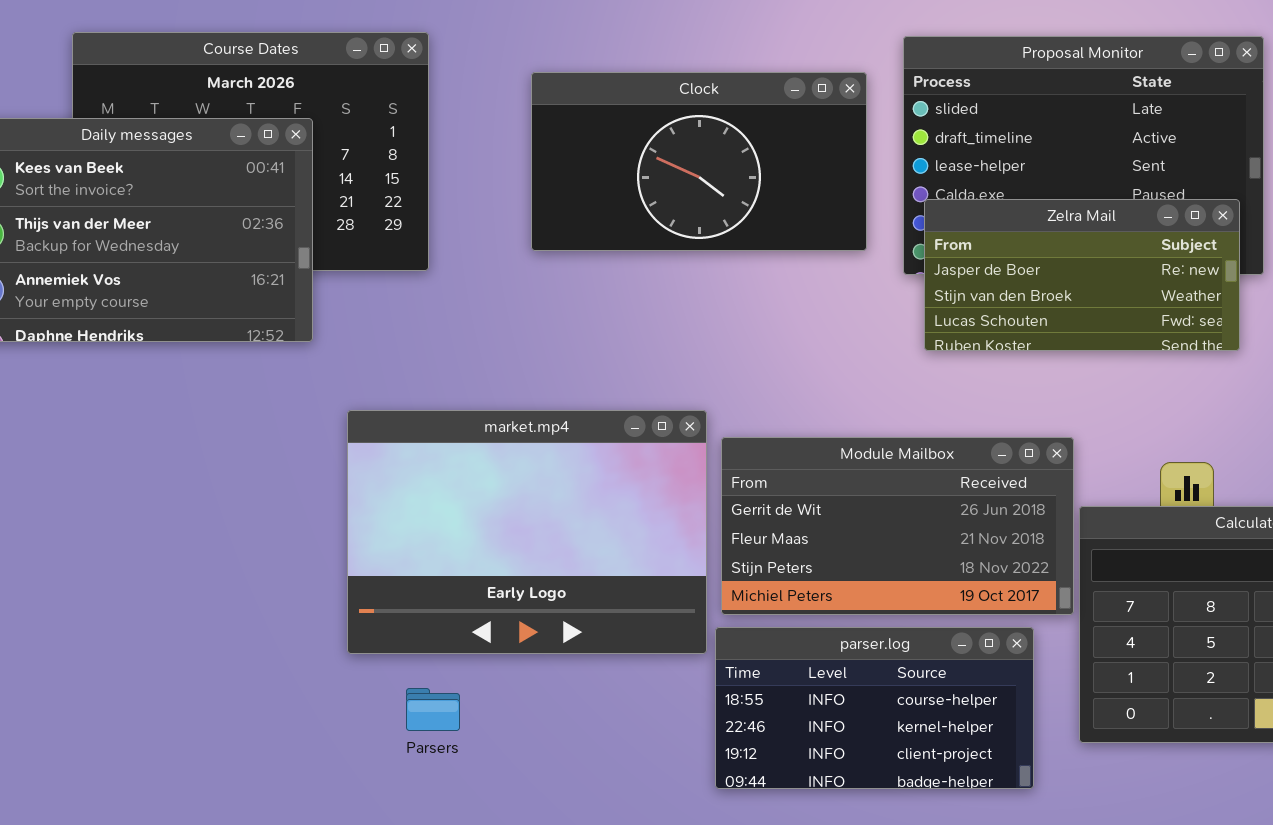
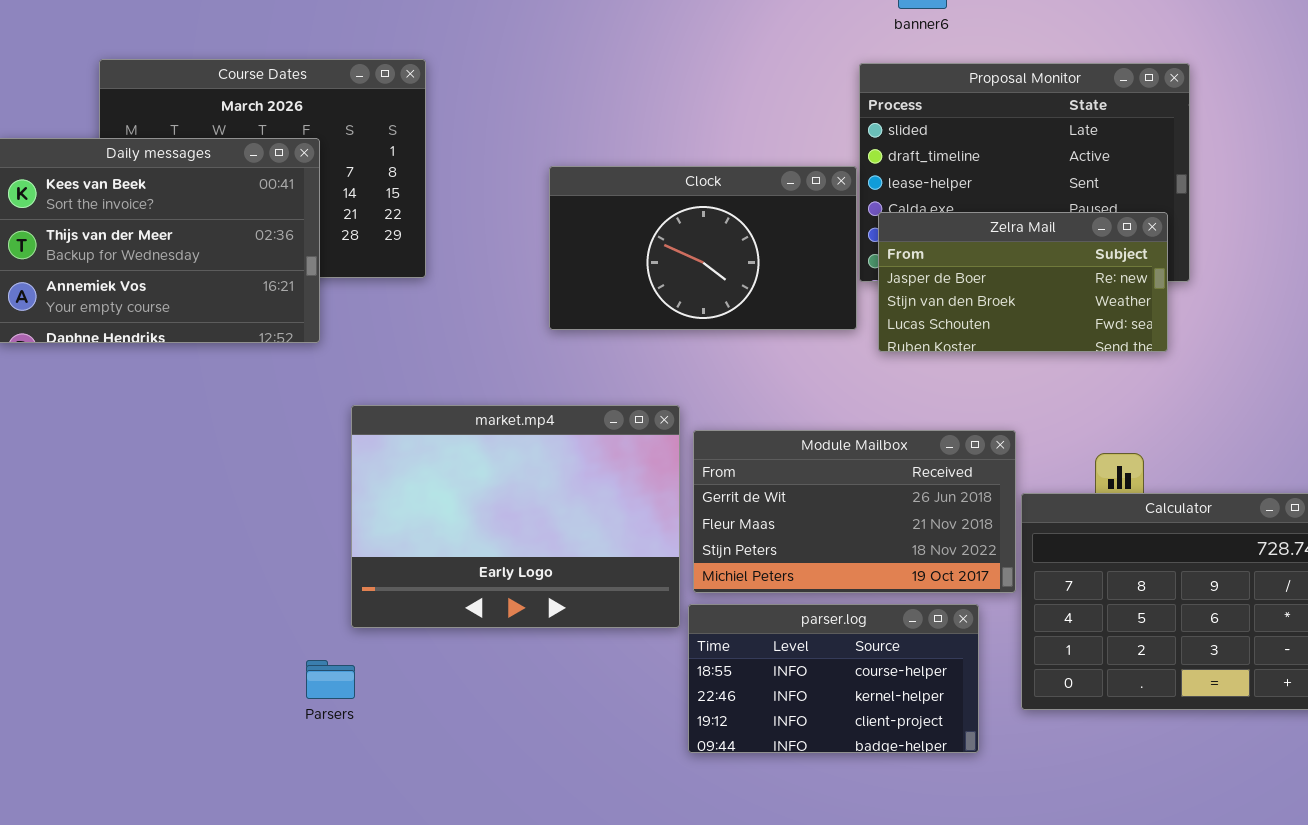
Clock: [531,72,867,251] -> [549,166,857,330], moved
Parsers: [406,688,460,731] -> [306,660,355,699], moved

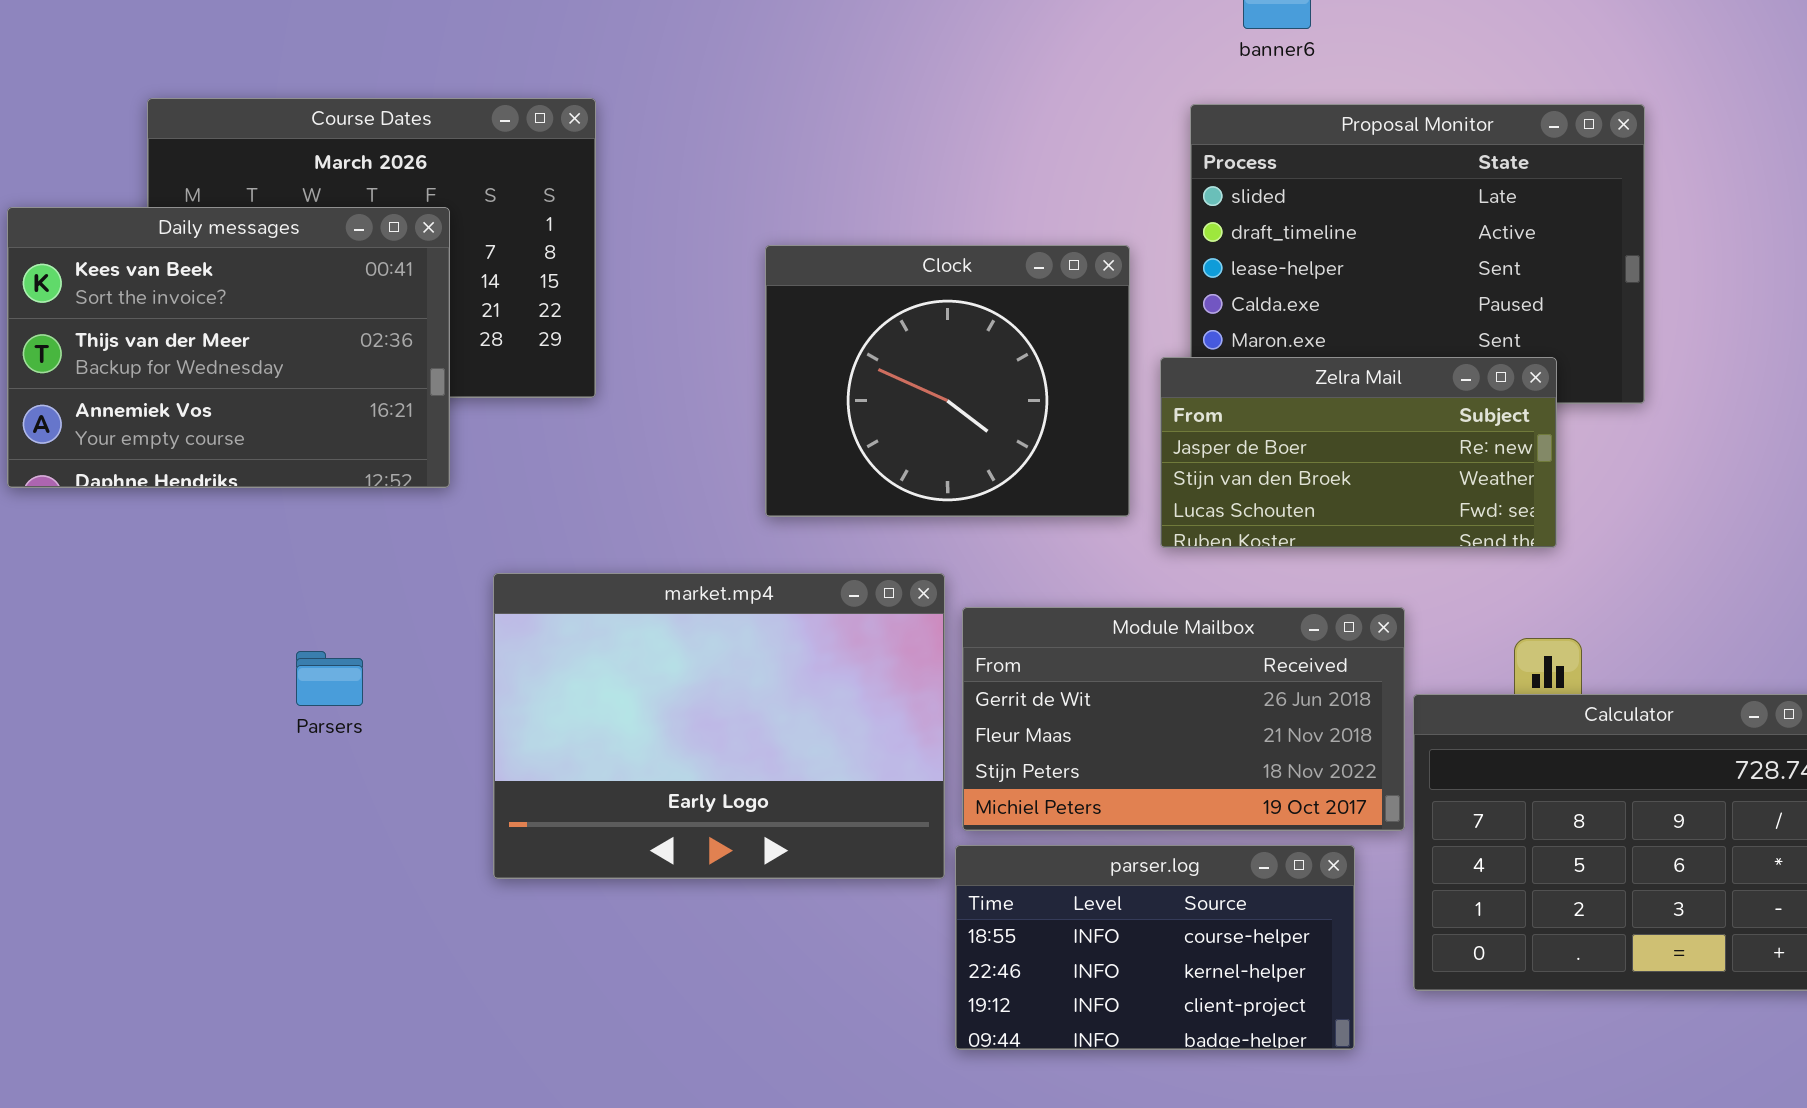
Clock: [549,166,857,330] -> [765,245,1130,517], resized
Zelra Mail: [878,212,1168,352] -> [1160,357,1557,548], moved
Parsers: [306,660,355,699] -> [296,651,363,706], moved

